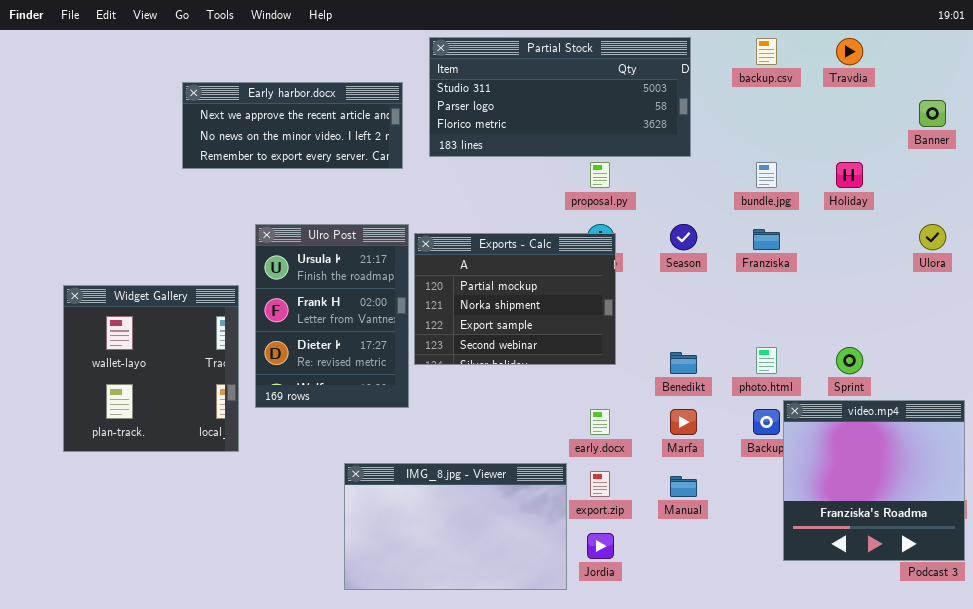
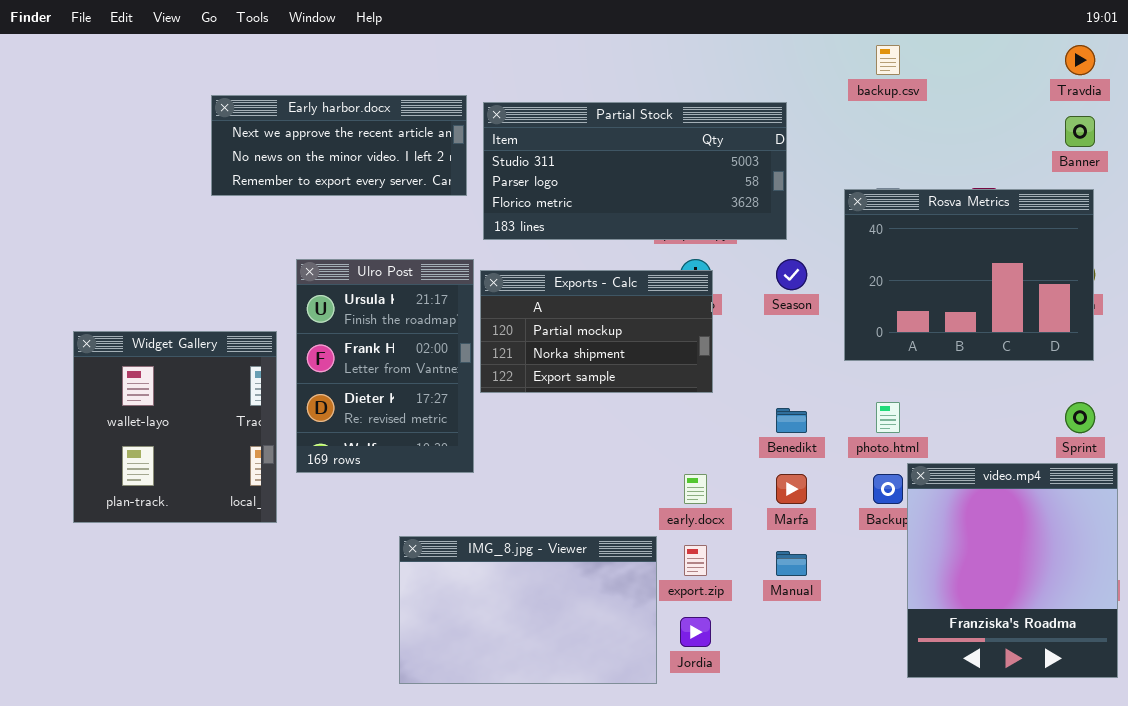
Partial Stock: [429,37,691,157] -> [483,102,787,240], moved
Travdia: [836,38,863,65] -> [1065,45,1095,75], moved
Rosva Metrics: none -> [844,189,1094,361], opened
Exports - Calc: [414,233,616,365] -> [480,270,713,393], resized
Sprint: [836,347,863,374] -> [1065,402,1095,433], moved
video.mp4: [783,400,965,561] -> [907,463,1118,678], resized

